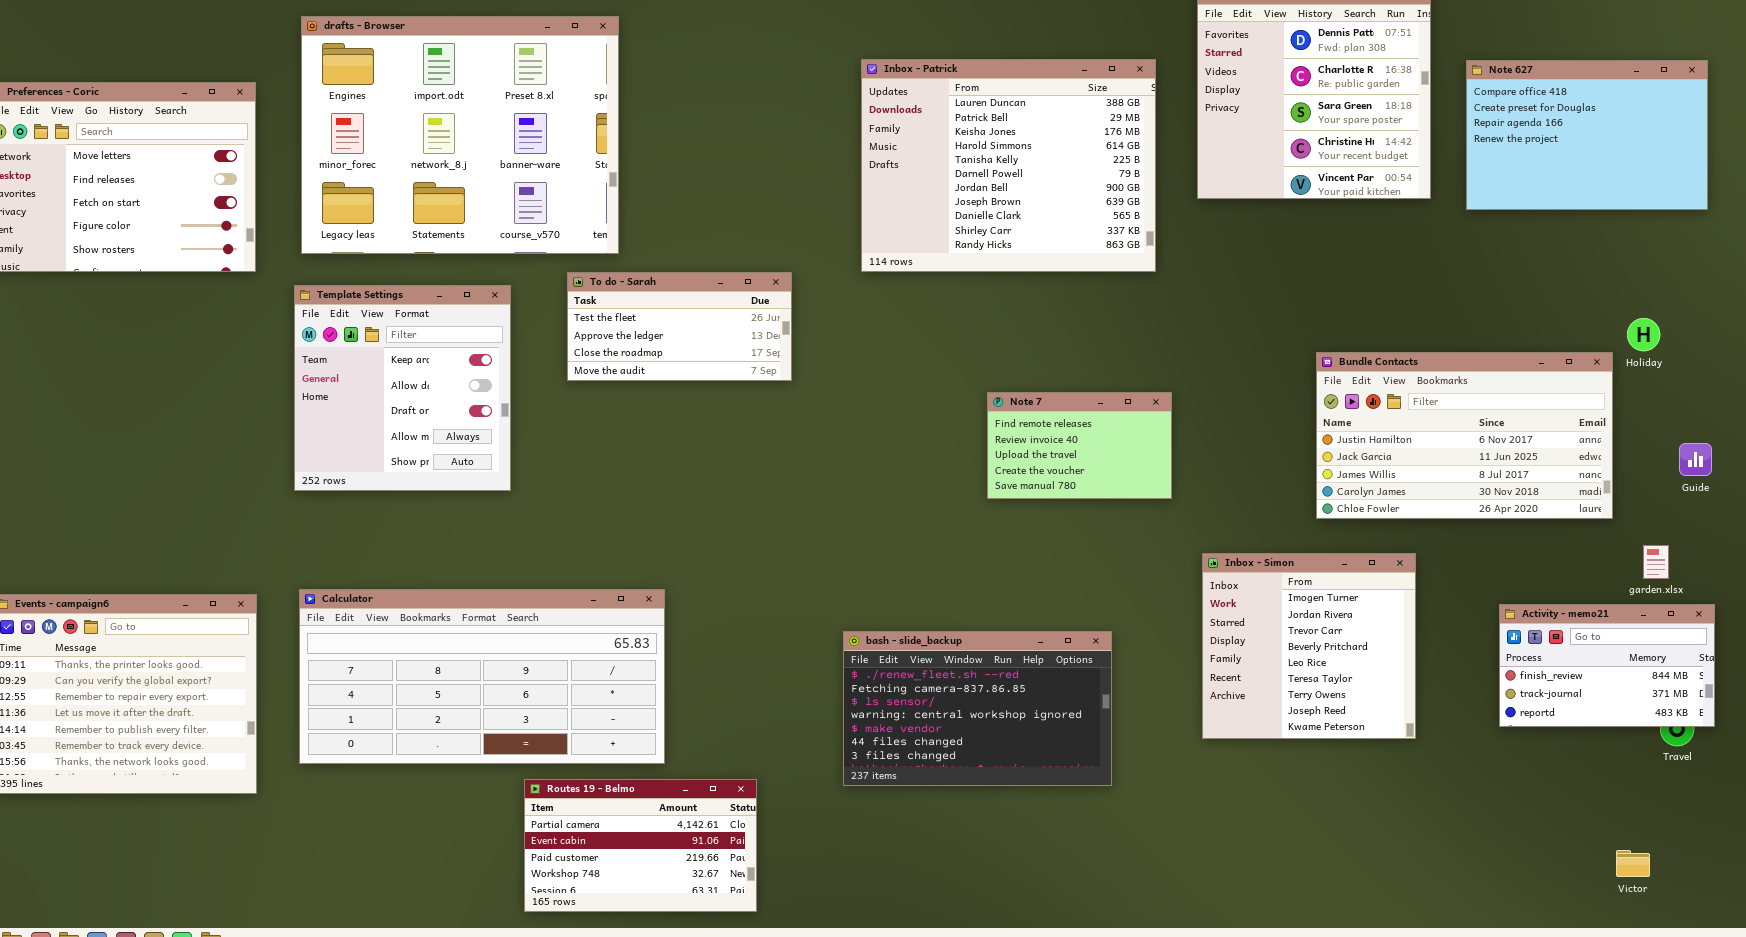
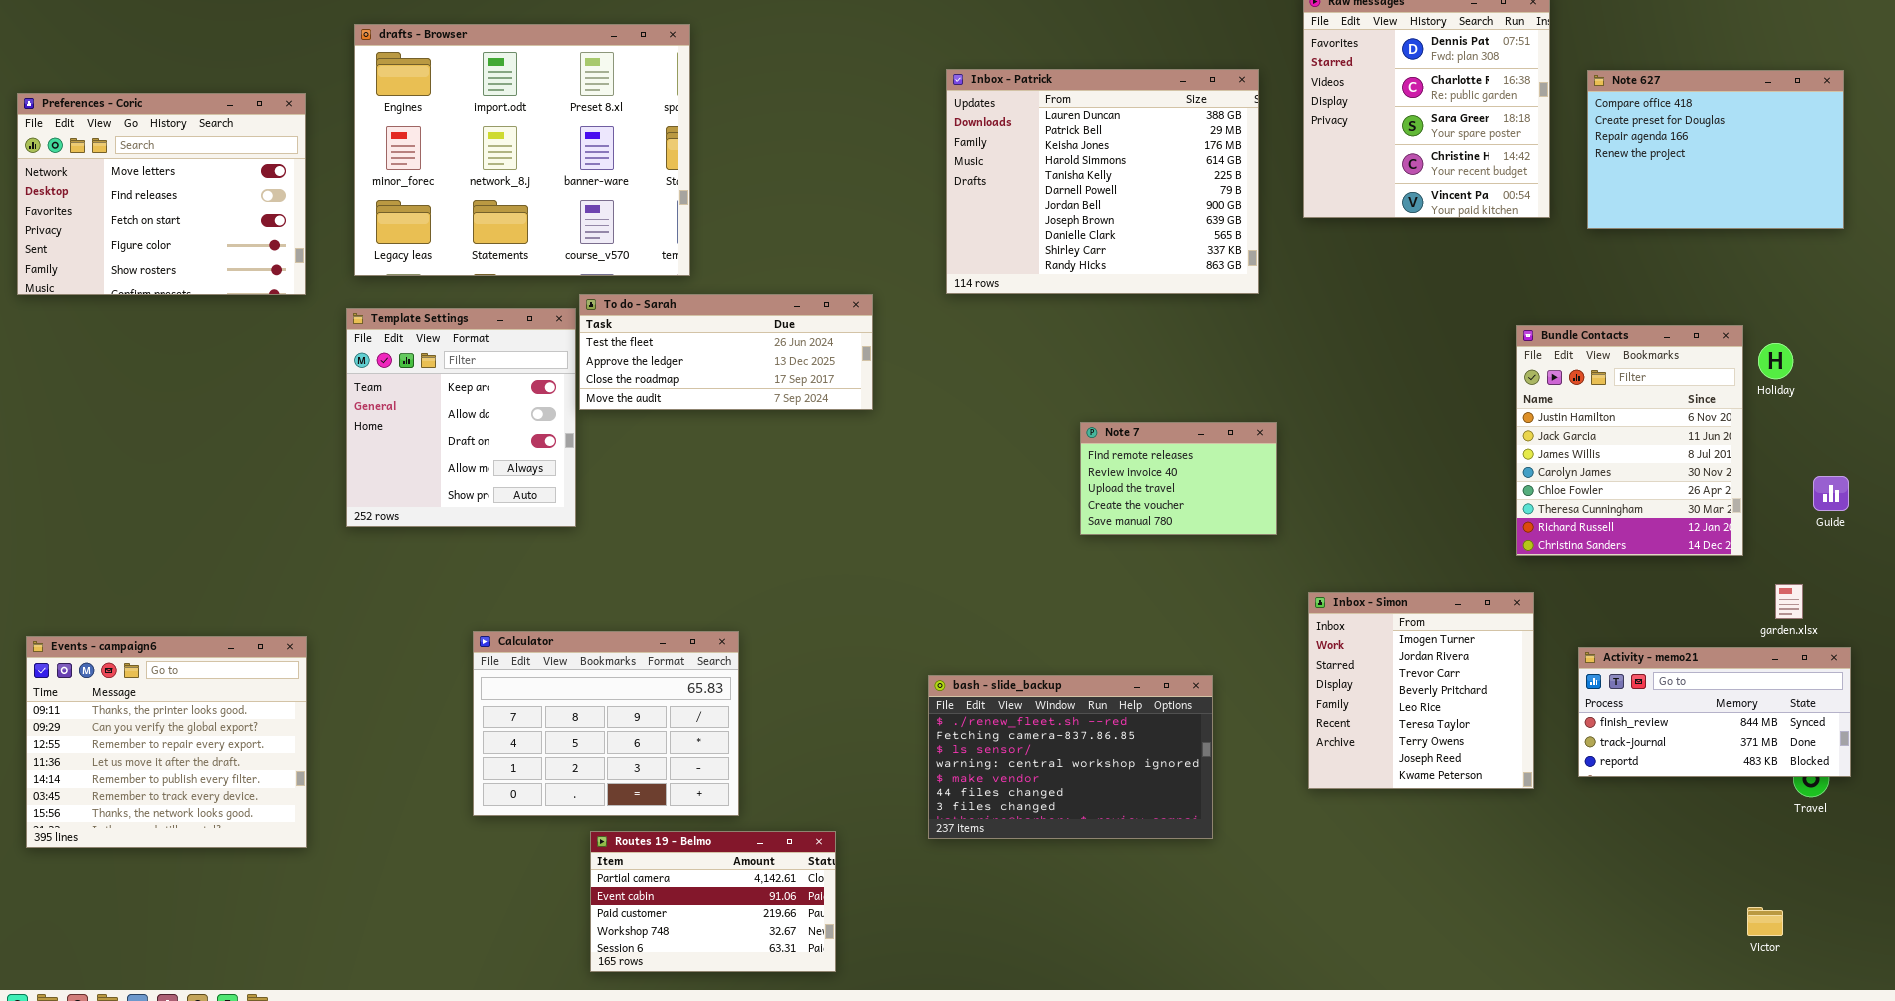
To do - Sarah: [567,272,792,381] -> [579,294,873,410], resized
Bundle Contacts: [1316,352,1613,519] -> [1516,325,1743,556], resized
Calculator: [299,589,665,764] -> [473,631,739,816], resized
Activity - memo21: [1499,604,1715,727] -> [1578,647,1851,777], resized

